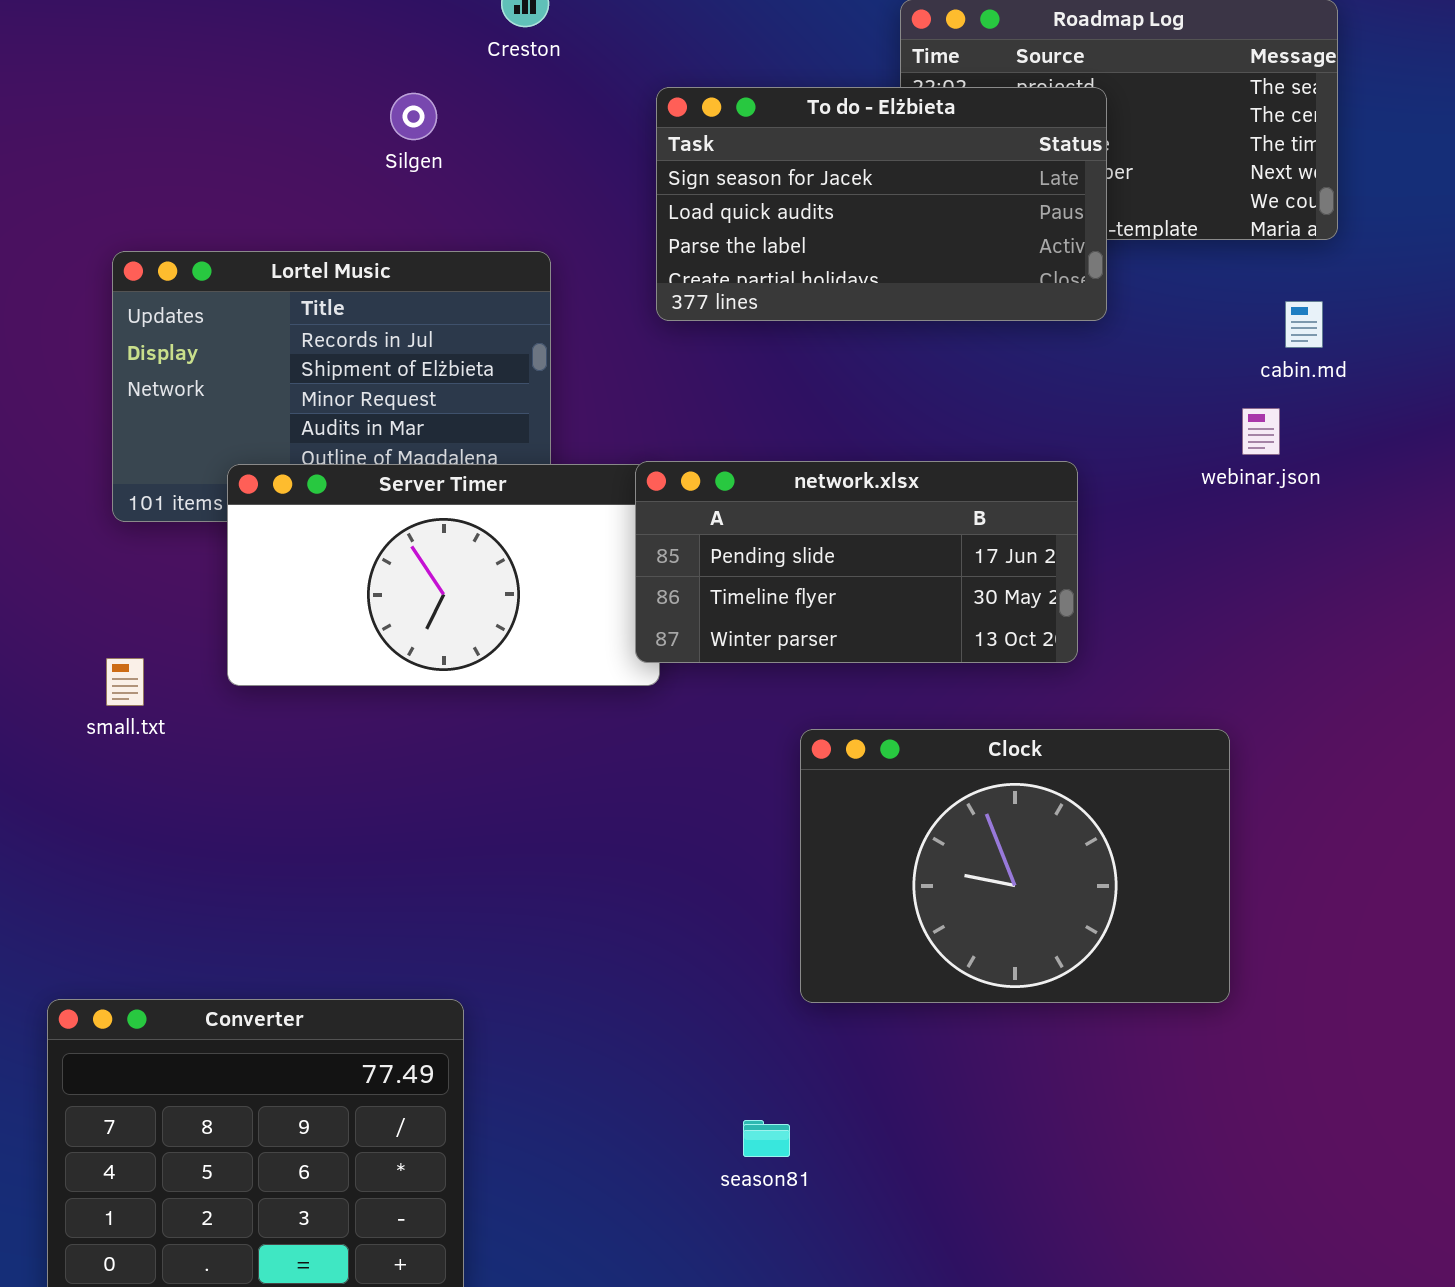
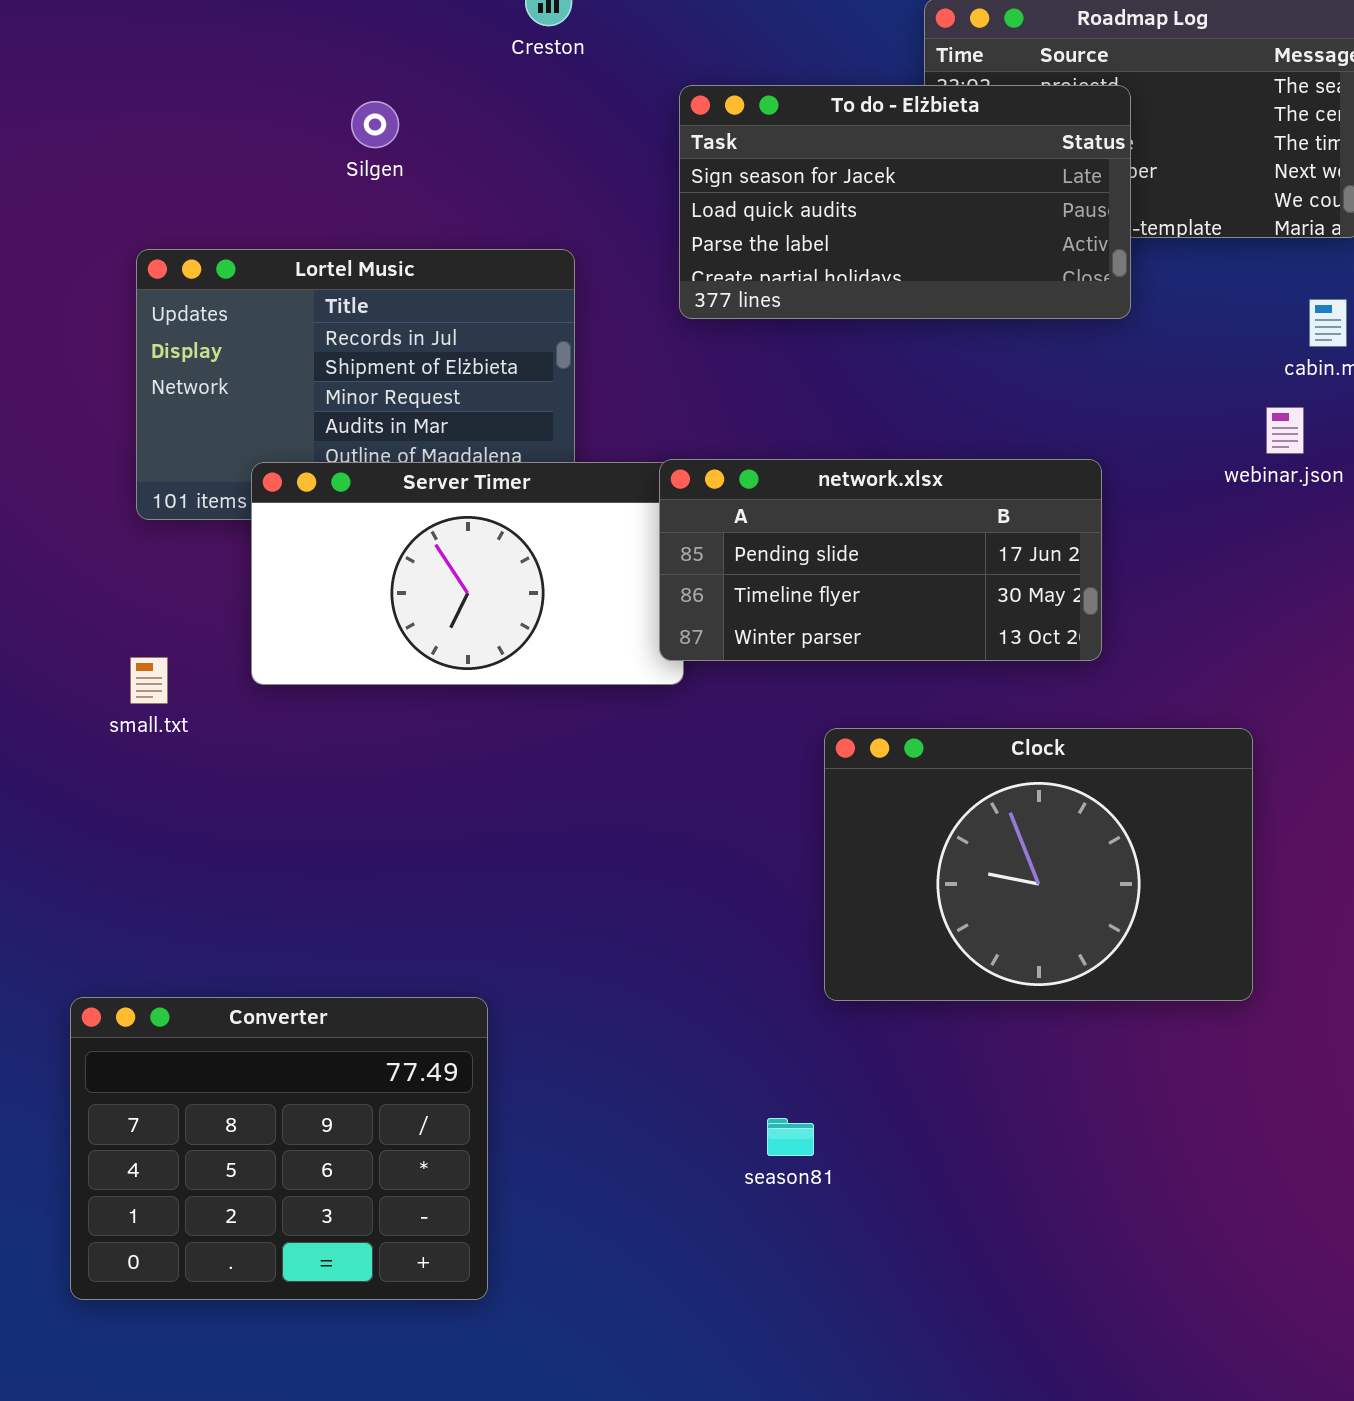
Silgen: [390,93,437,140] -> [351,101,399,148], moved

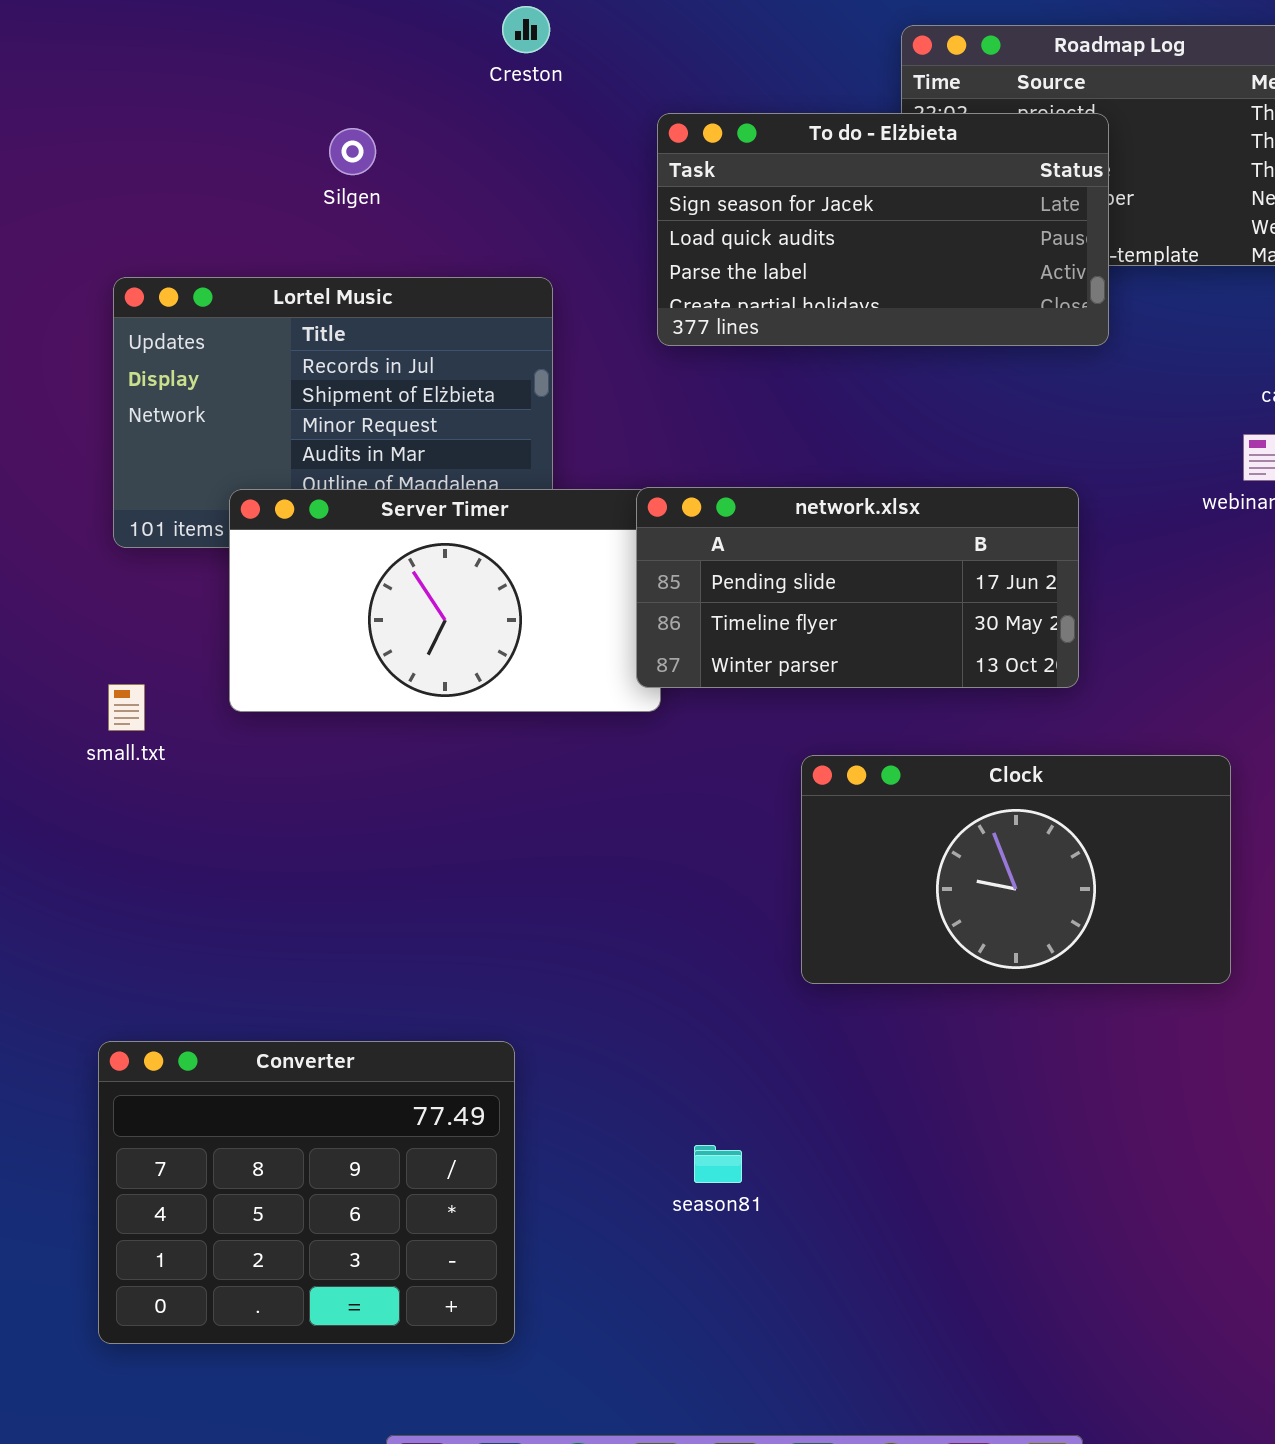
Clock: [824,728,1253,1001] -> [801,755,1231,984], resized
Converter: [70,997,488,1300] -> [98,1041,515,1344], moved
season81: [767,1118,814,1156] -> [694,1145,742,1183], moved

